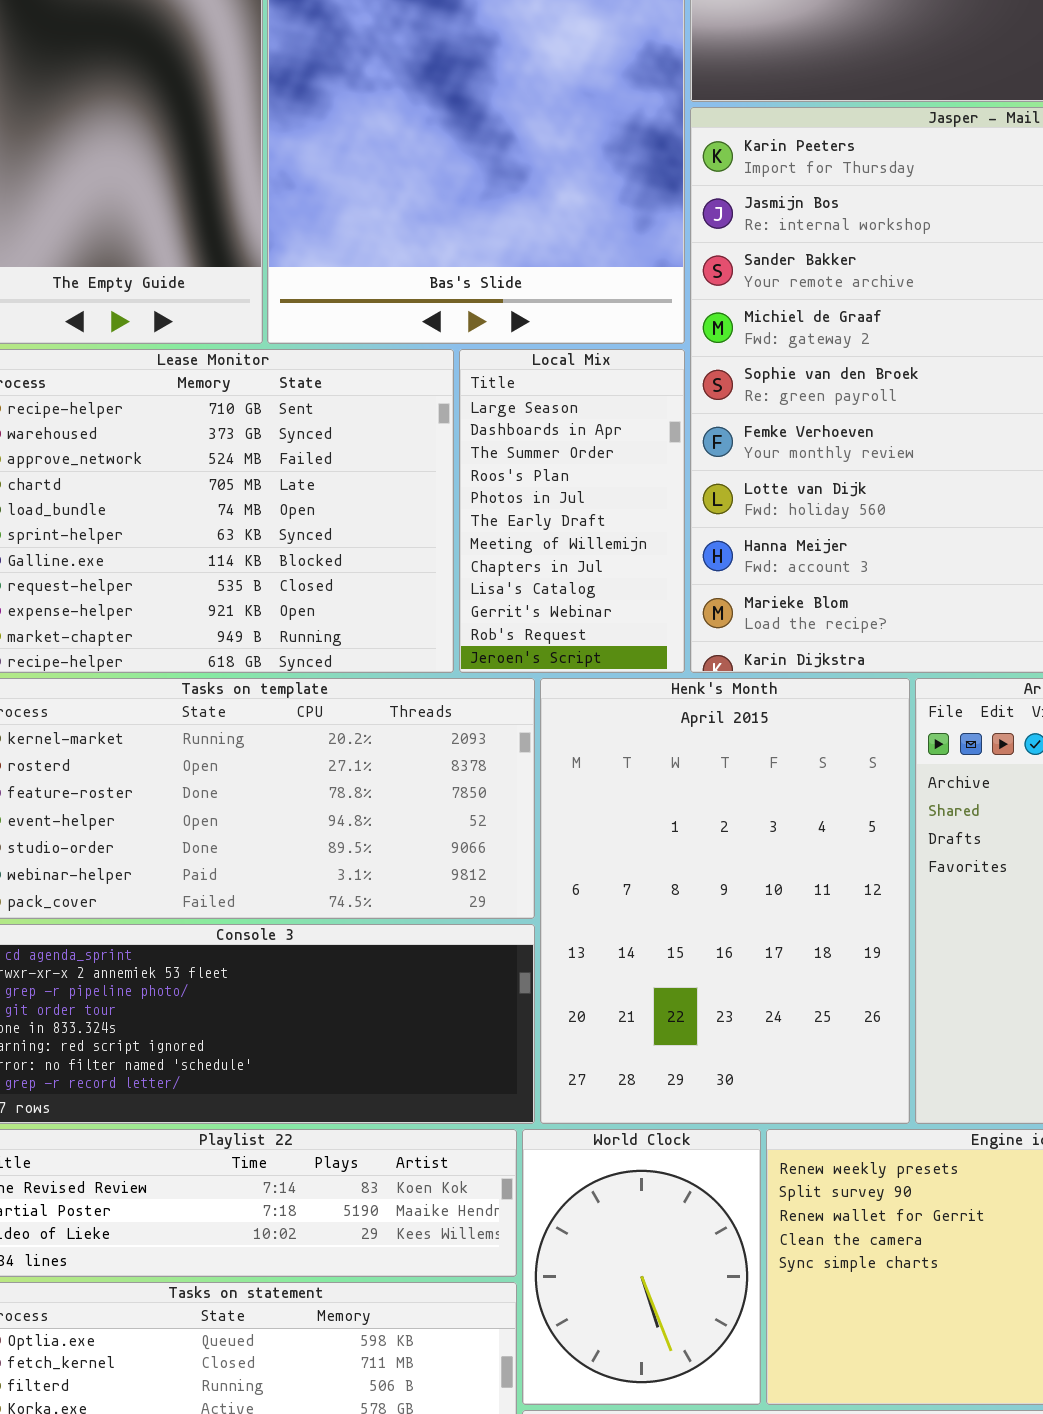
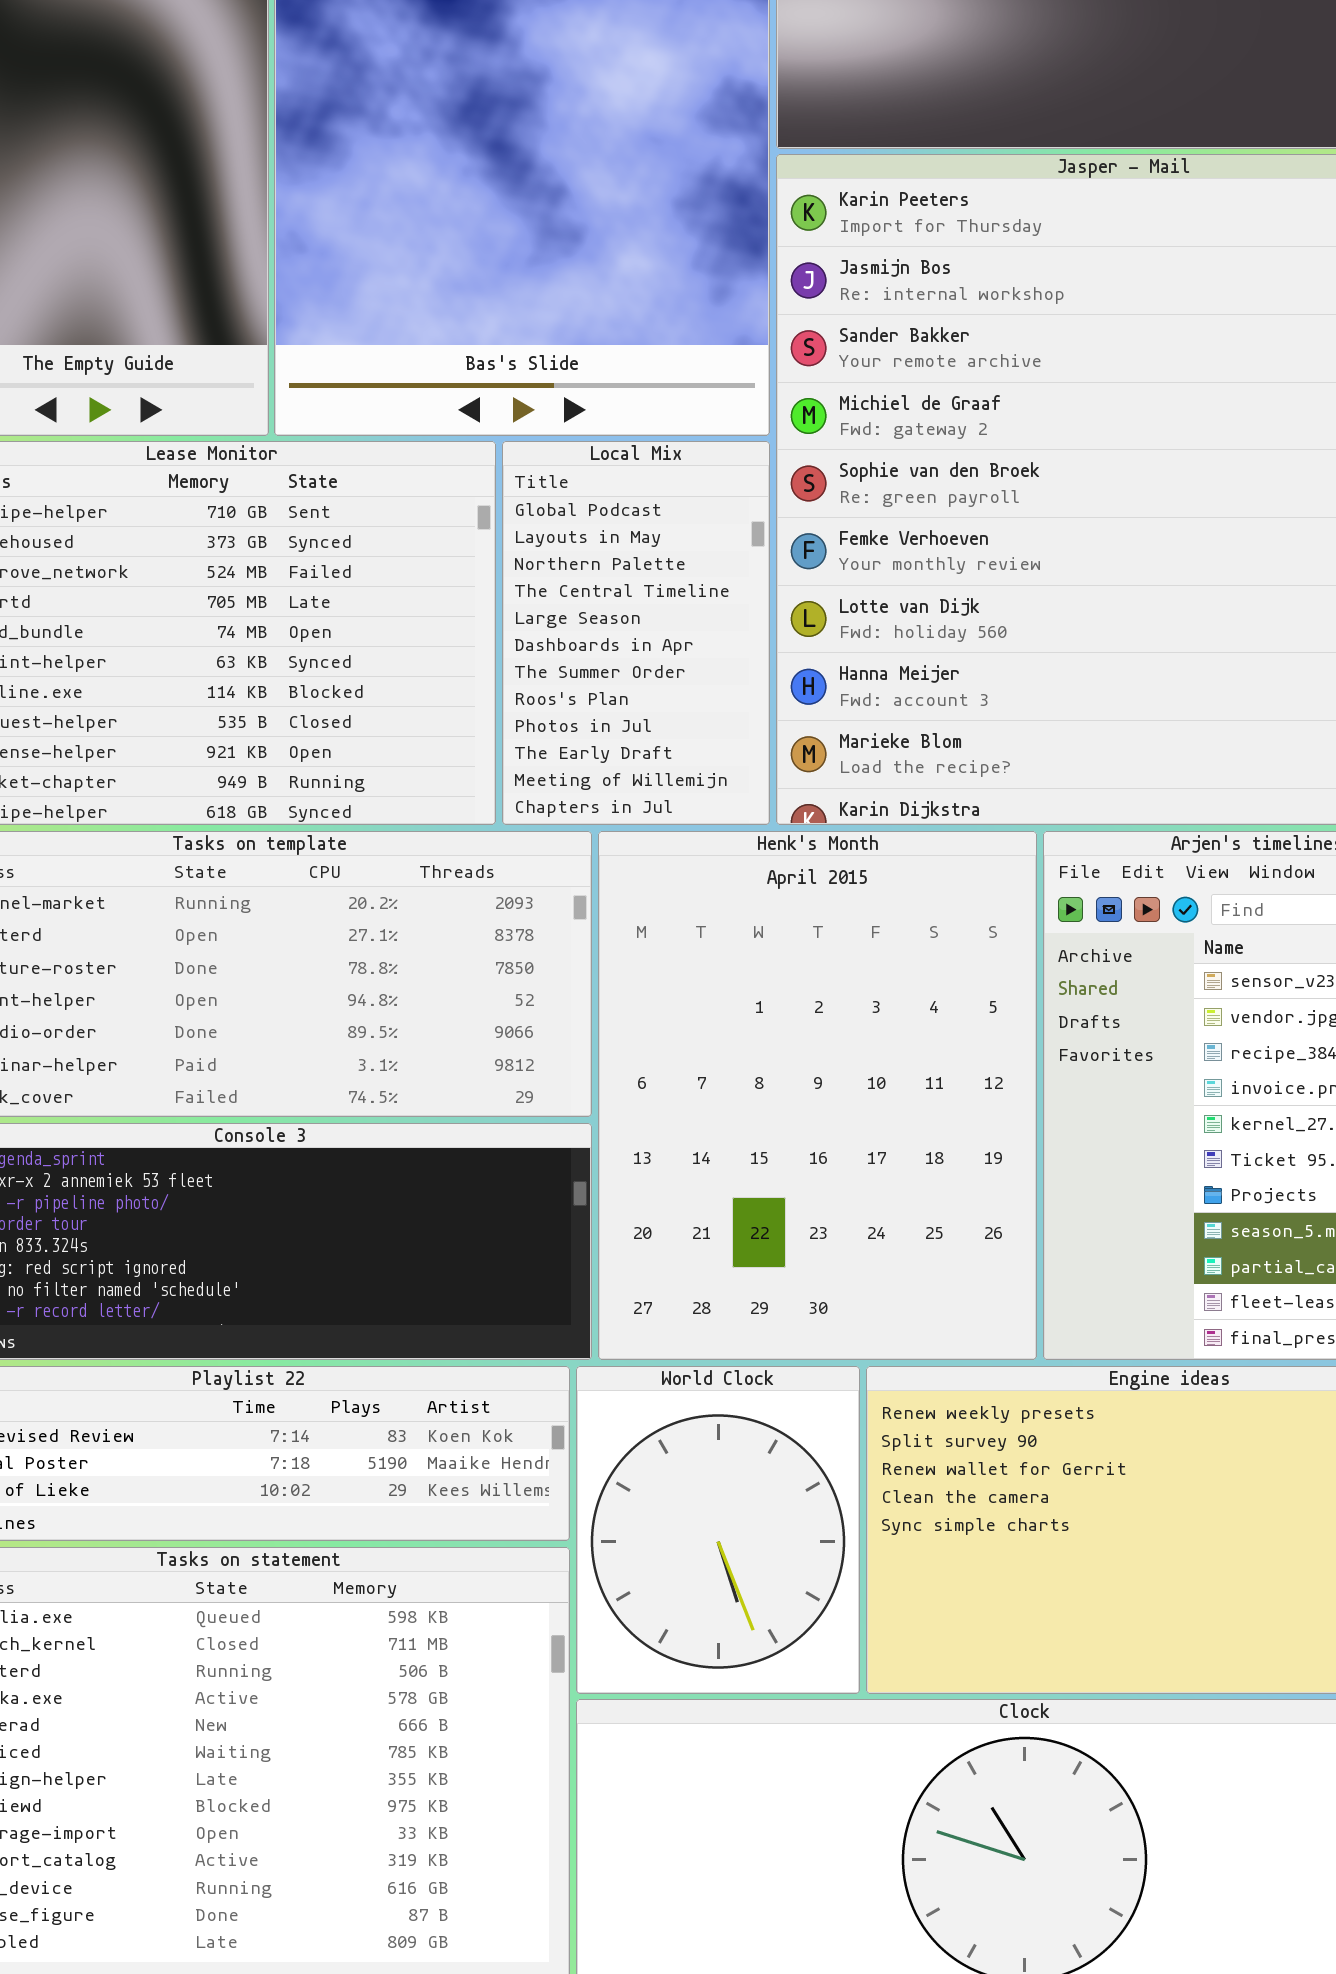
Local Mix: [459,349,685,673] -> [502,441,770,825], scrolled up 4 rows

